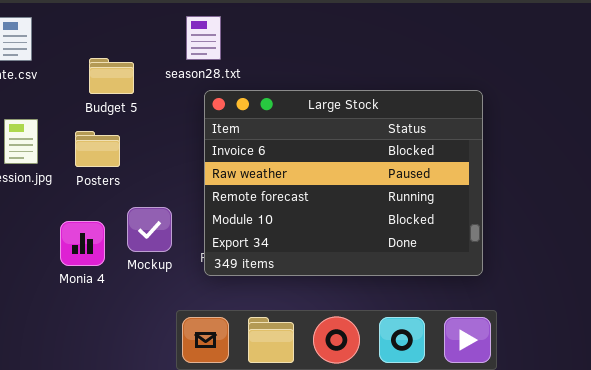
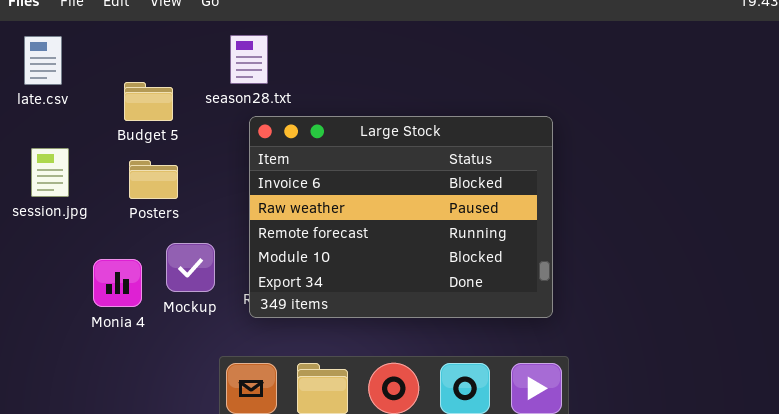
Posters: [75,131,120,167] -> [129,160,178,199], moved

